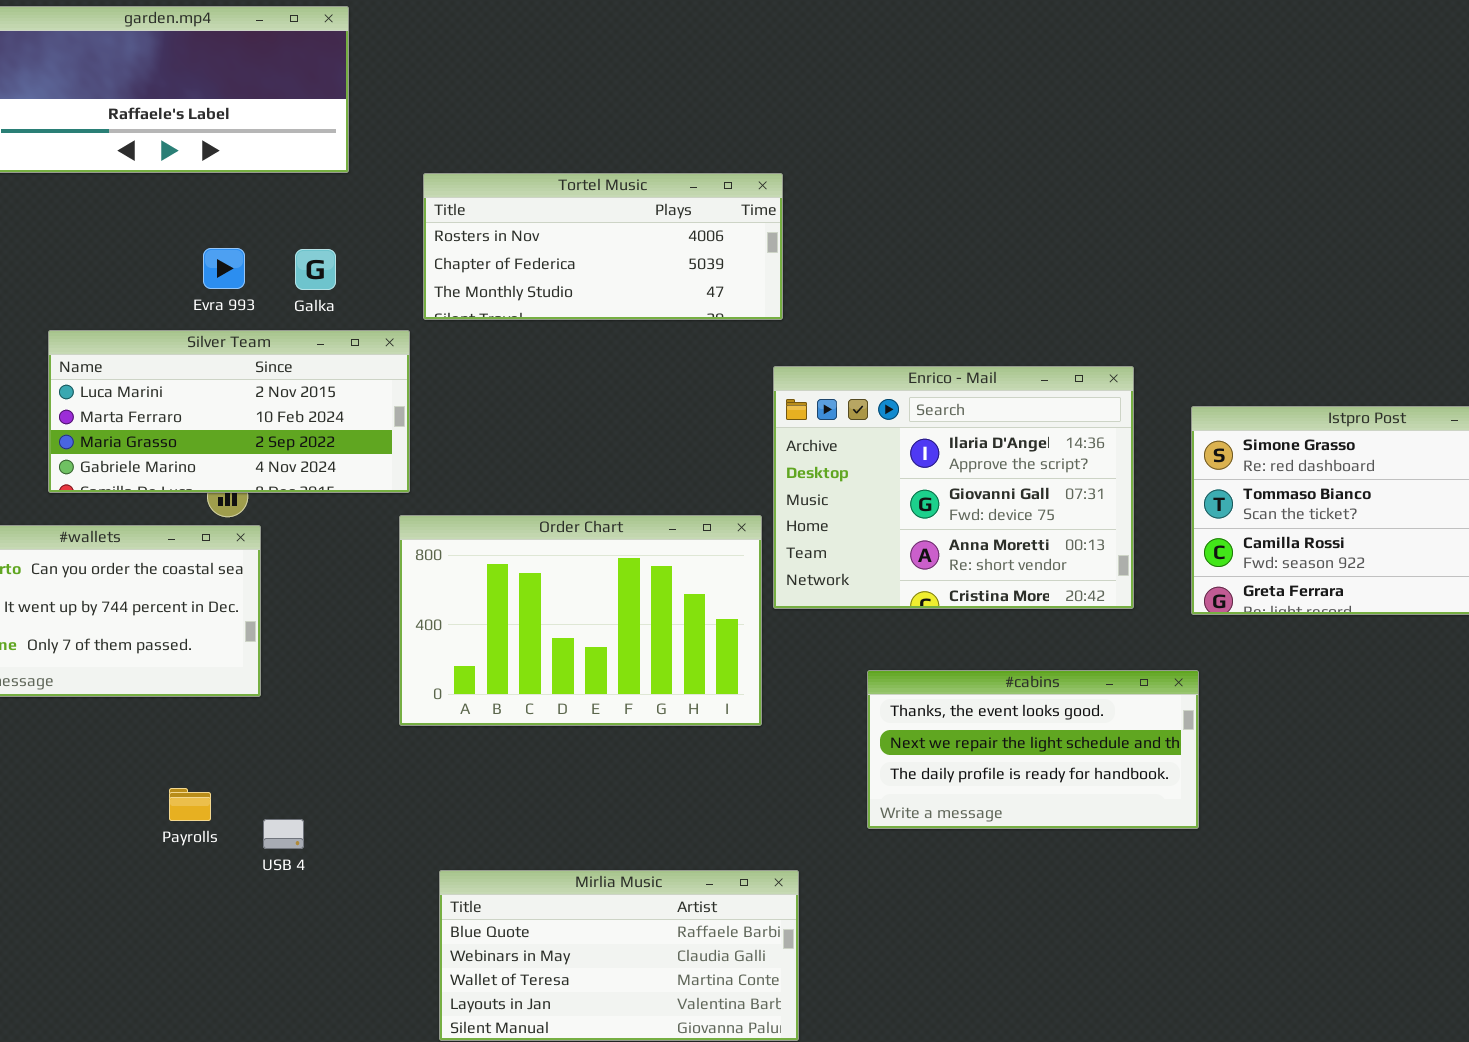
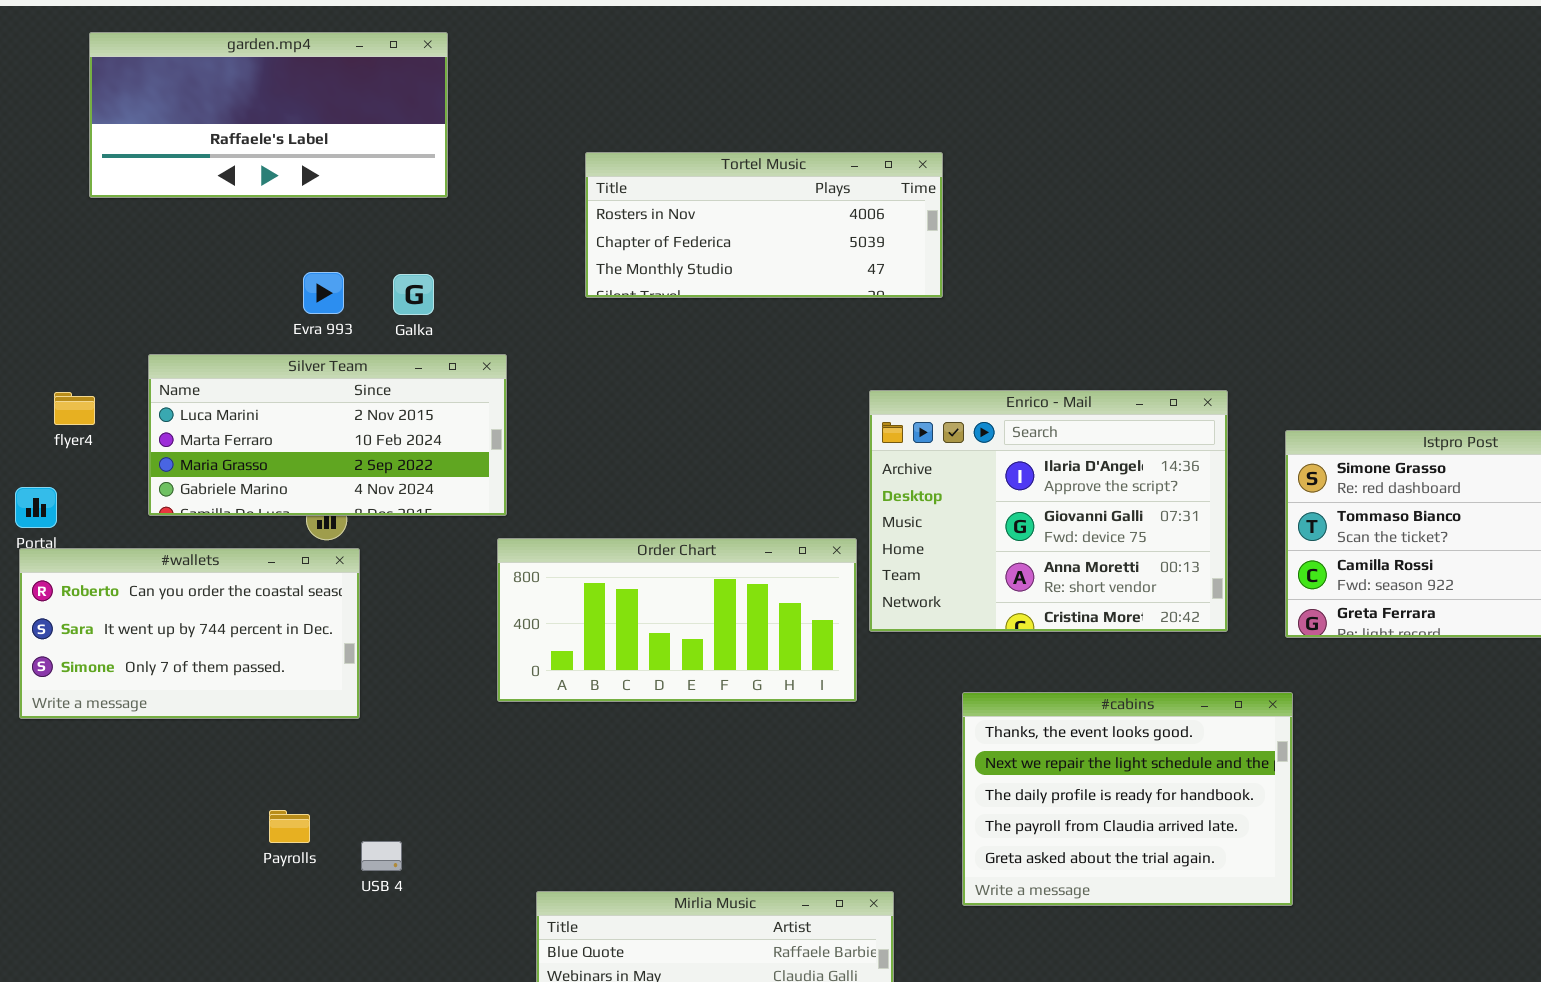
Tortel Music: [423,173,783,320] -> [585,152,943,298], moved
Order Chart: [399,515,762,726] -> [497,538,857,702], resized
#cabins: [867,670,1199,829] -> [962,692,1293,906], resized

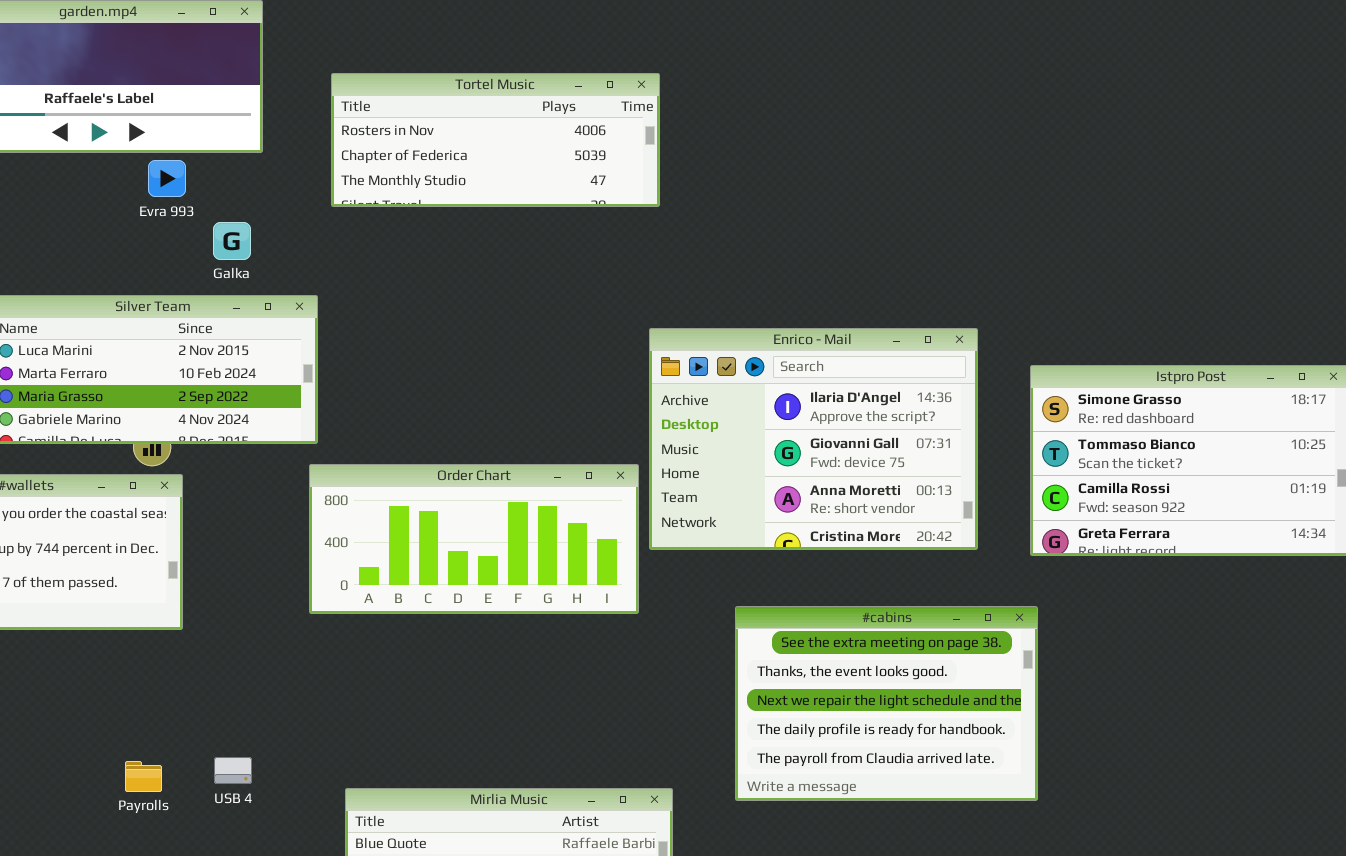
Tortel Music: [585,152,943,298] -> [331,73,660,207], moved
Evra 993: [303,272,344,314] -> [148,160,186,197], moved
#cabins: [962,692,1293,906] -> [735,606,1038,801], scrolled up 1 row
Payrolls: [269,810,310,843] -> [125,761,162,792], moved
USB 4: [361,841,402,871] -> [214,757,252,784], moved

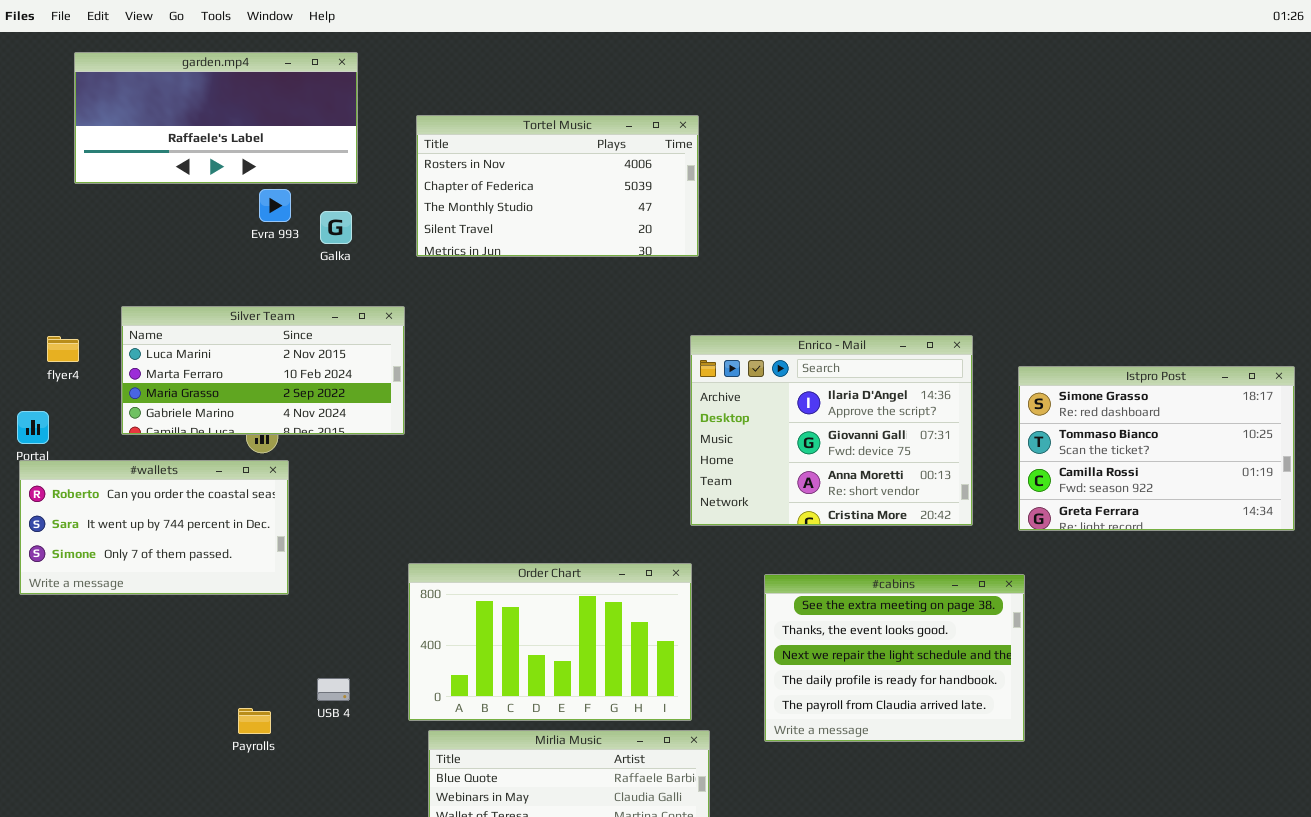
Tortel Music: [331,73,660,207] -> [416,115,699,257], resized
Galka: [213,222,251,260] -> [320,211,352,244], moved
Order Chart: [309,464,639,614] -> [408,563,692,721], moved, resized
USB 4: [214,757,252,784] -> [317,678,350,701], moved

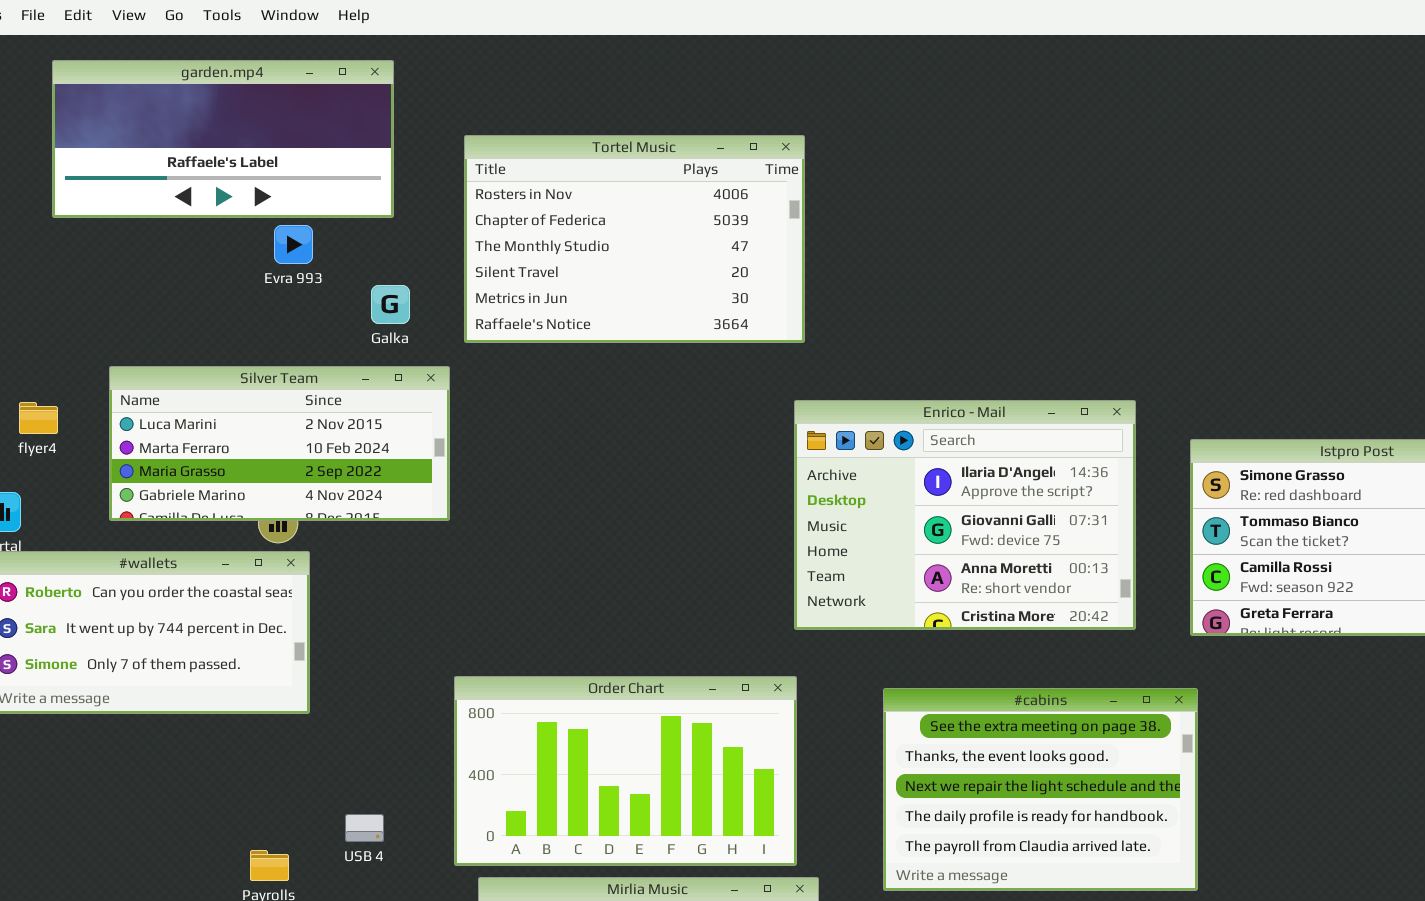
Tortel Music: [416,115,699,257] -> [464,135,805,343], resized
Galka: [320,211,352,244] -> [371,285,410,324], moved

